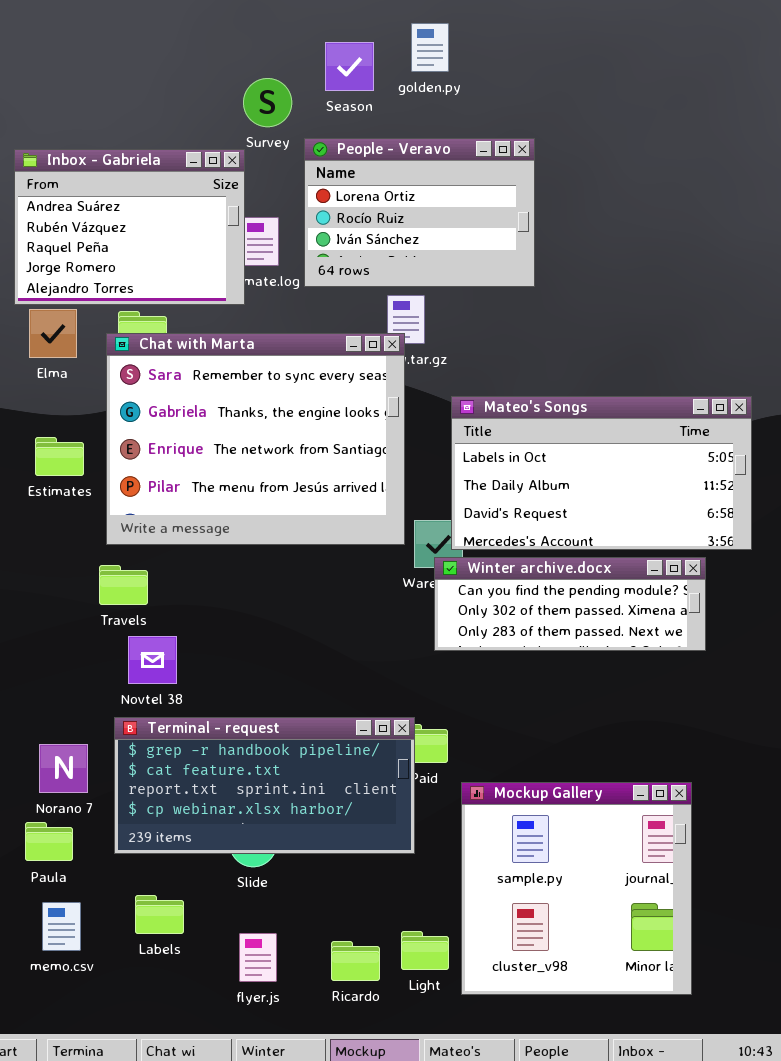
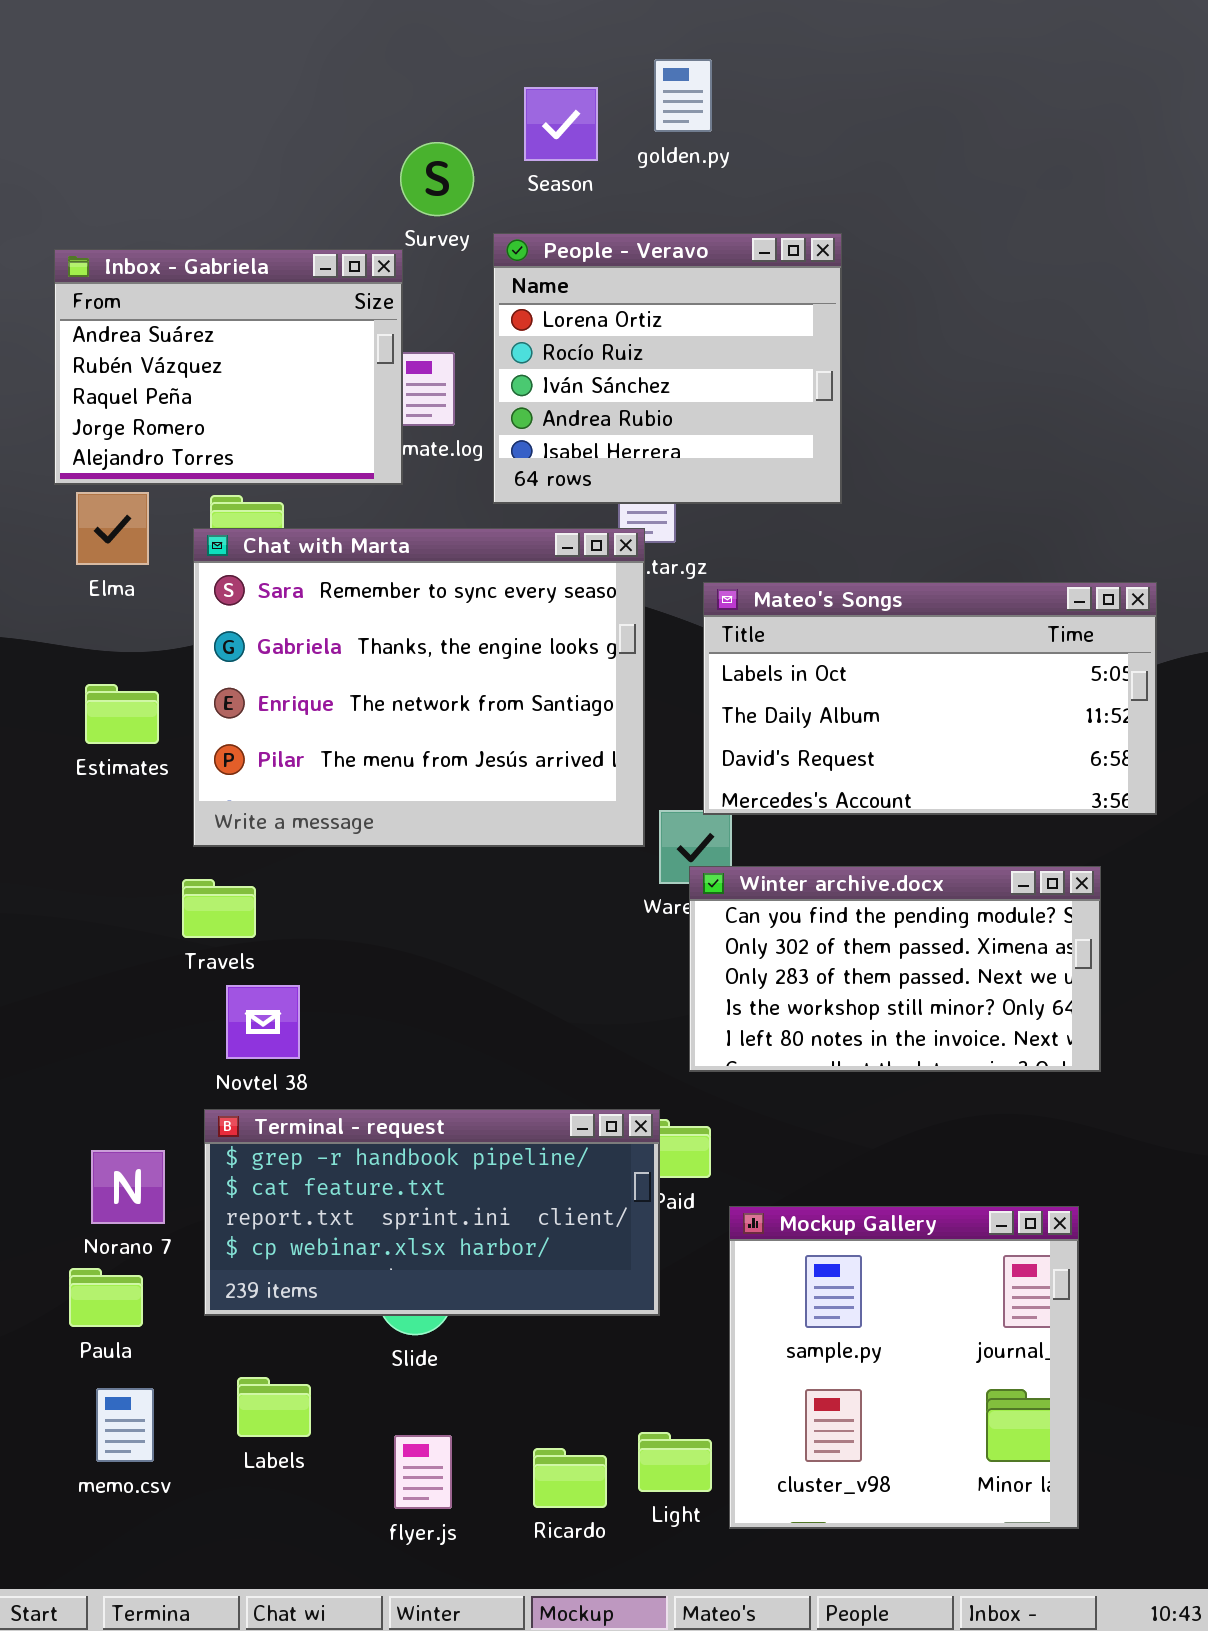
People - Veravo: [304,138,535,287] -> [493,233,842,504], resized
Mateo's Songs: [451,396,752,550] -> [703,582,1157,815], moved
Winter archive.docx: [434,557,706,651] -> [689,866,1101,1072], resized

